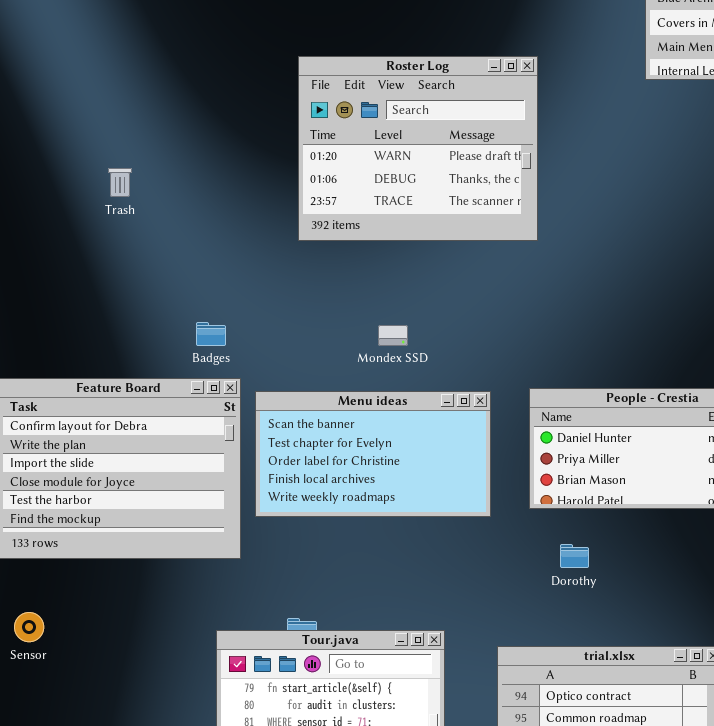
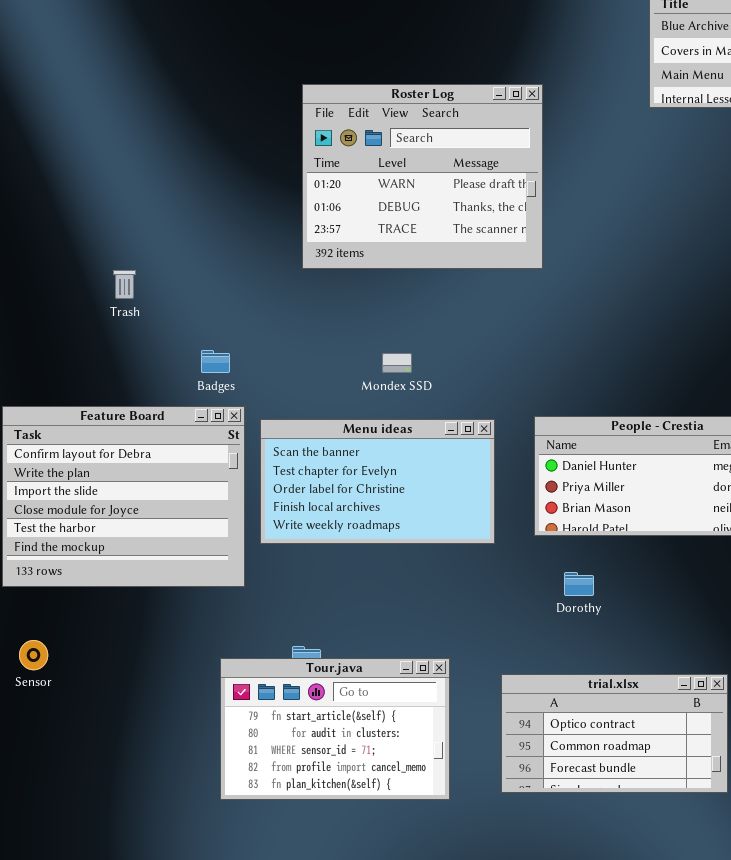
Trash: [108,168,132,197] -> [113,270,136,299], moved

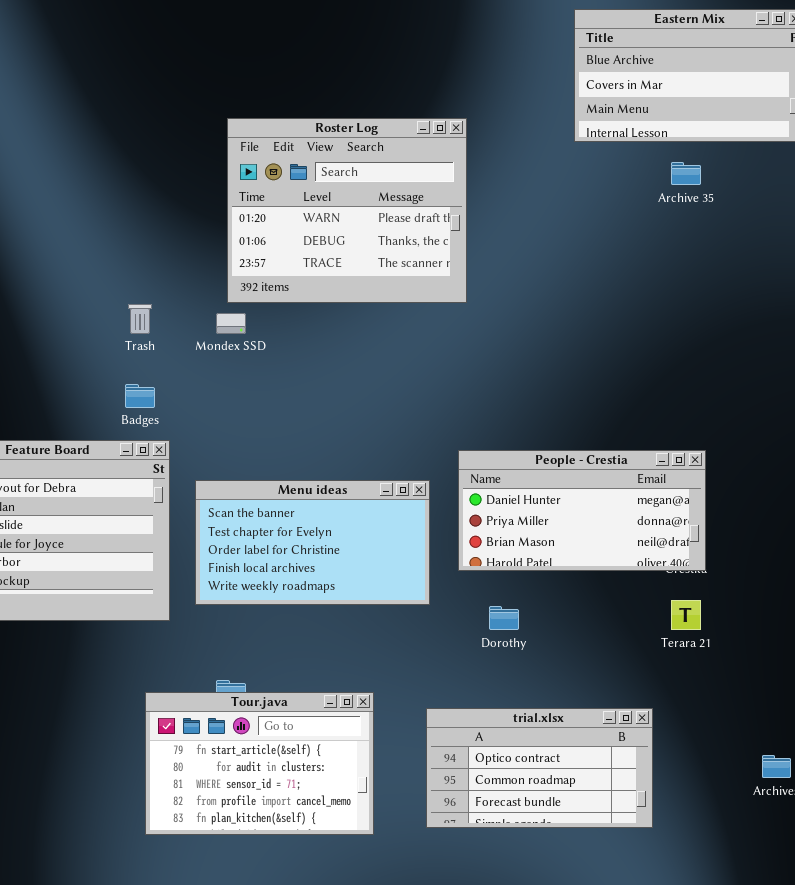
Trash: [113,270,136,299] -> [128,304,152,334], moved
Mondex SSD: [382,353,412,373] -> [216,313,246,334], moved
Menu ideas: [260,419,495,544] -> [195,480,430,605], moved

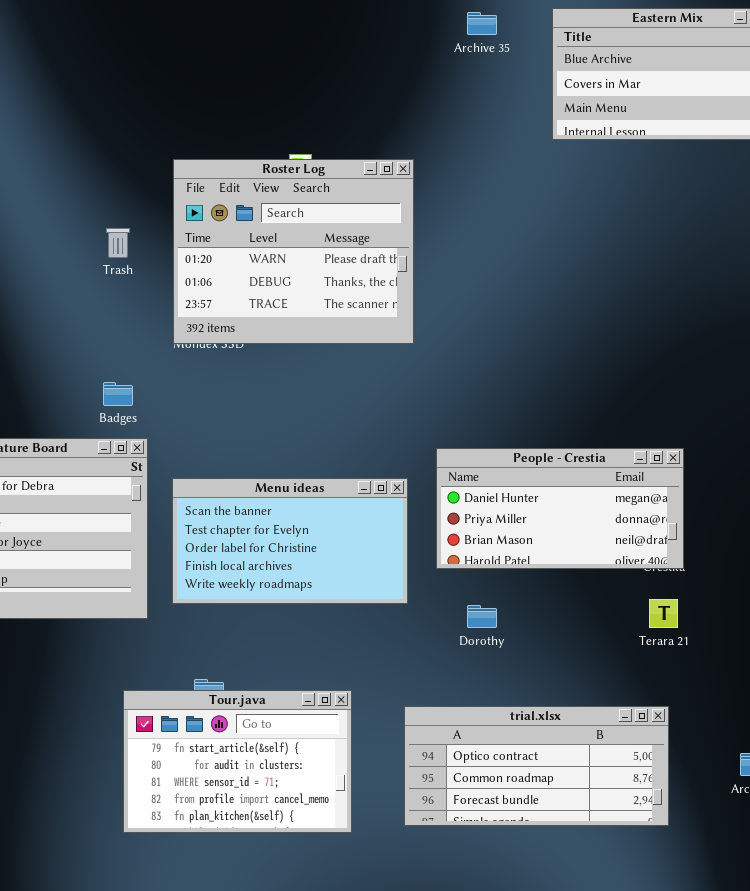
Roster Log: [227,118,467,303] -> [173,159,414,344], moved
Archive 35: [671,162,701,185] -> [467,12,497,35], moved
Trash: [128,304,152,334] -> [106,228,130,258], moved
trial.xlsx: [426,708,653,828] -> [404,706,669,826], resized

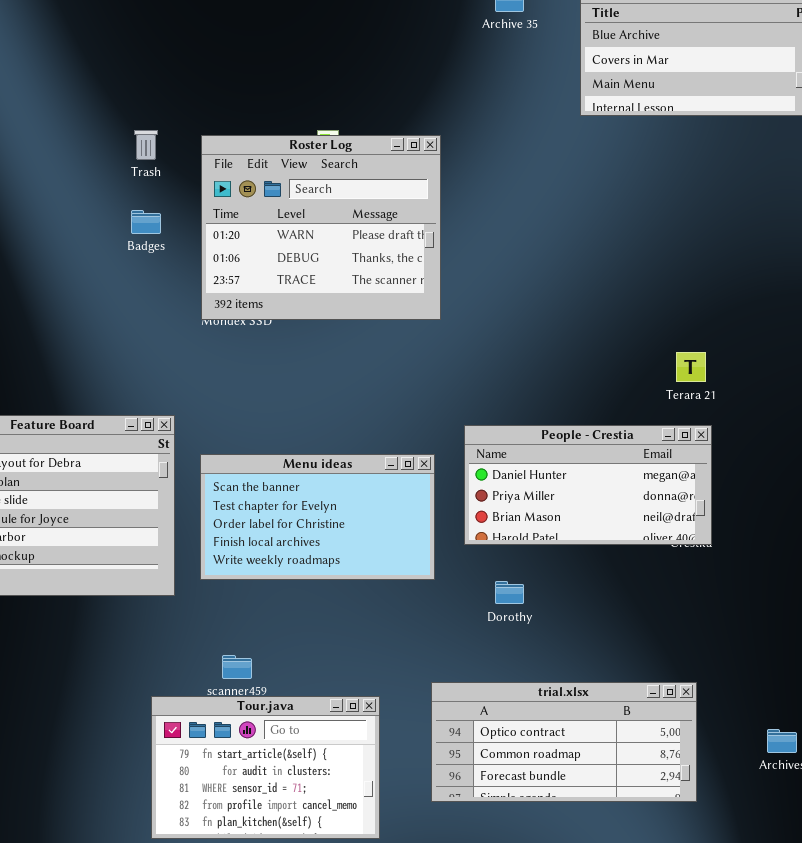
Trash: [106,228,130,258] -> [134,130,158,160], moved
Badges: [103,382,133,406] -> [131,210,161,234], moved
Terara 21: [649,599,678,628] -> [676,352,706,382], moved
Tour.java: [123,690,352,833] -> [151,696,380,839], moved

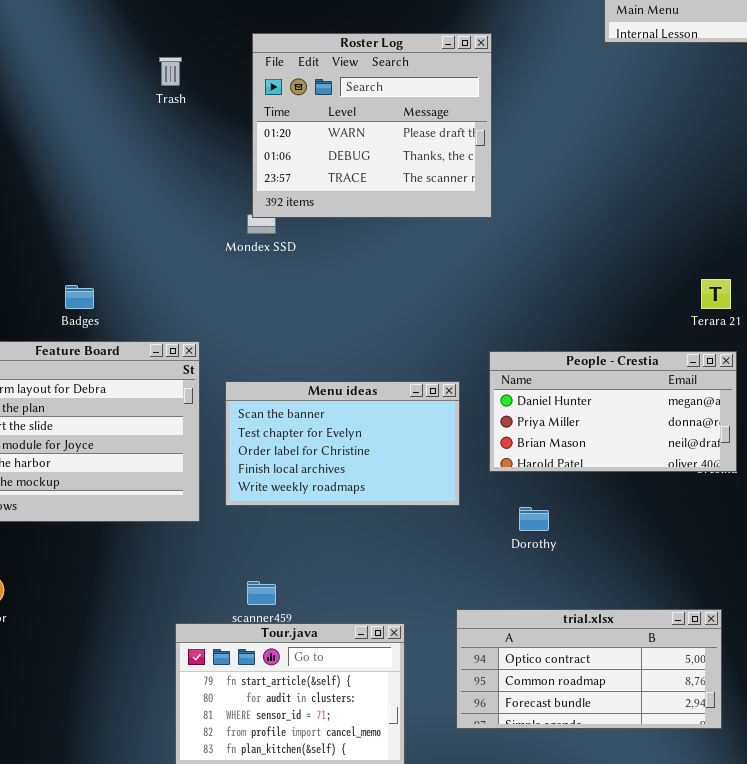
Roster Log: [201,135,441,320] -> [252,33,492,218], moved
Badges: [131,210,161,234] -> [65,285,94,309], moved

